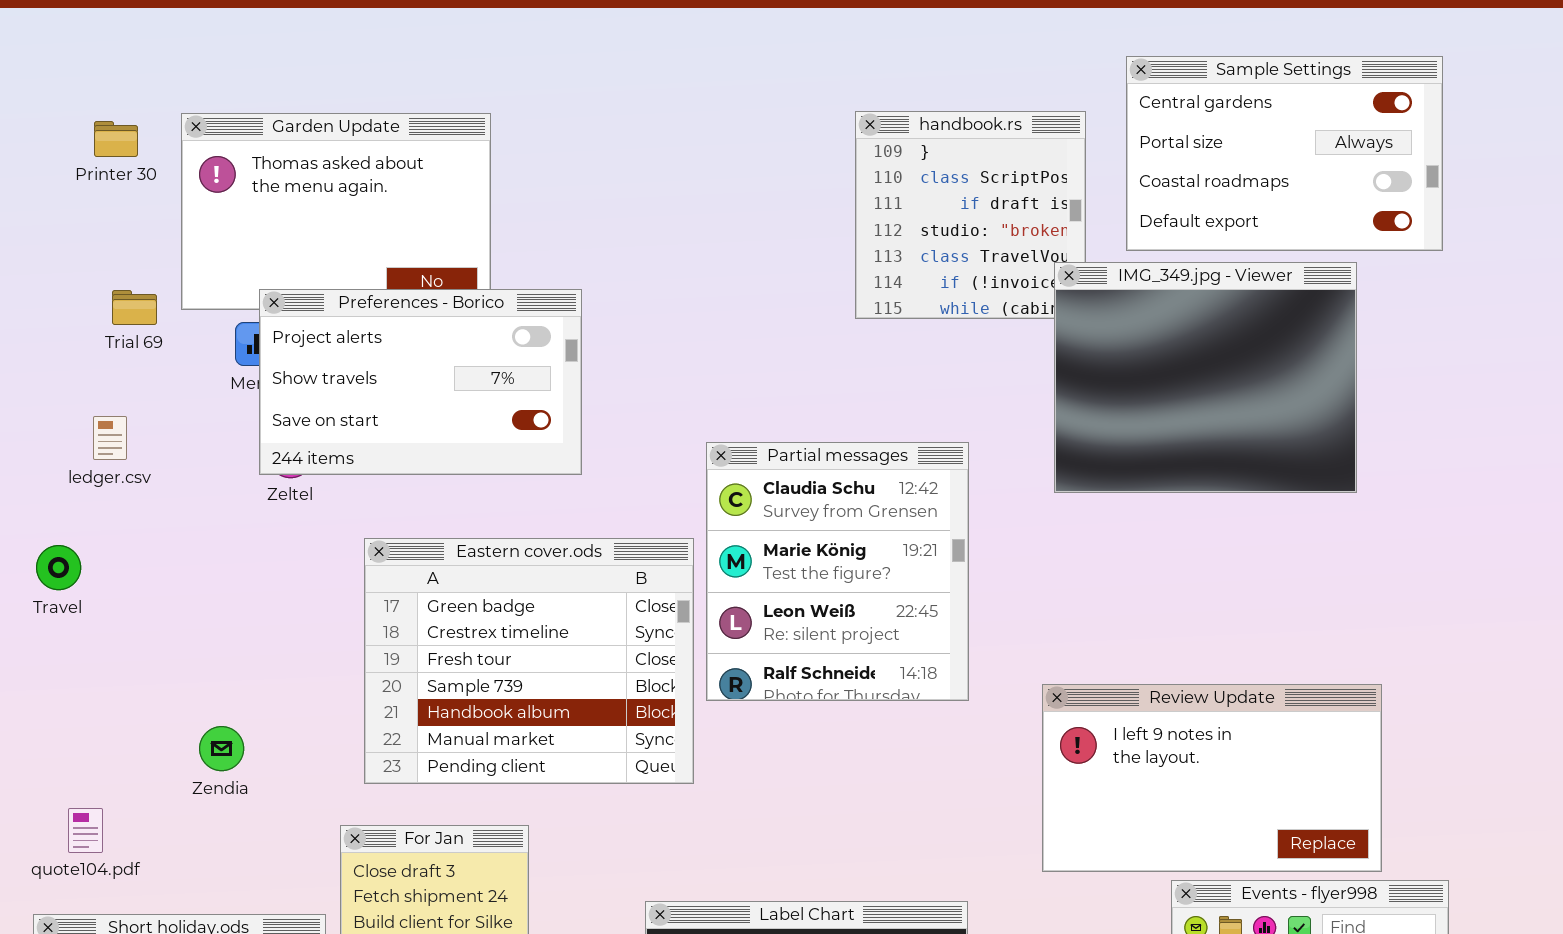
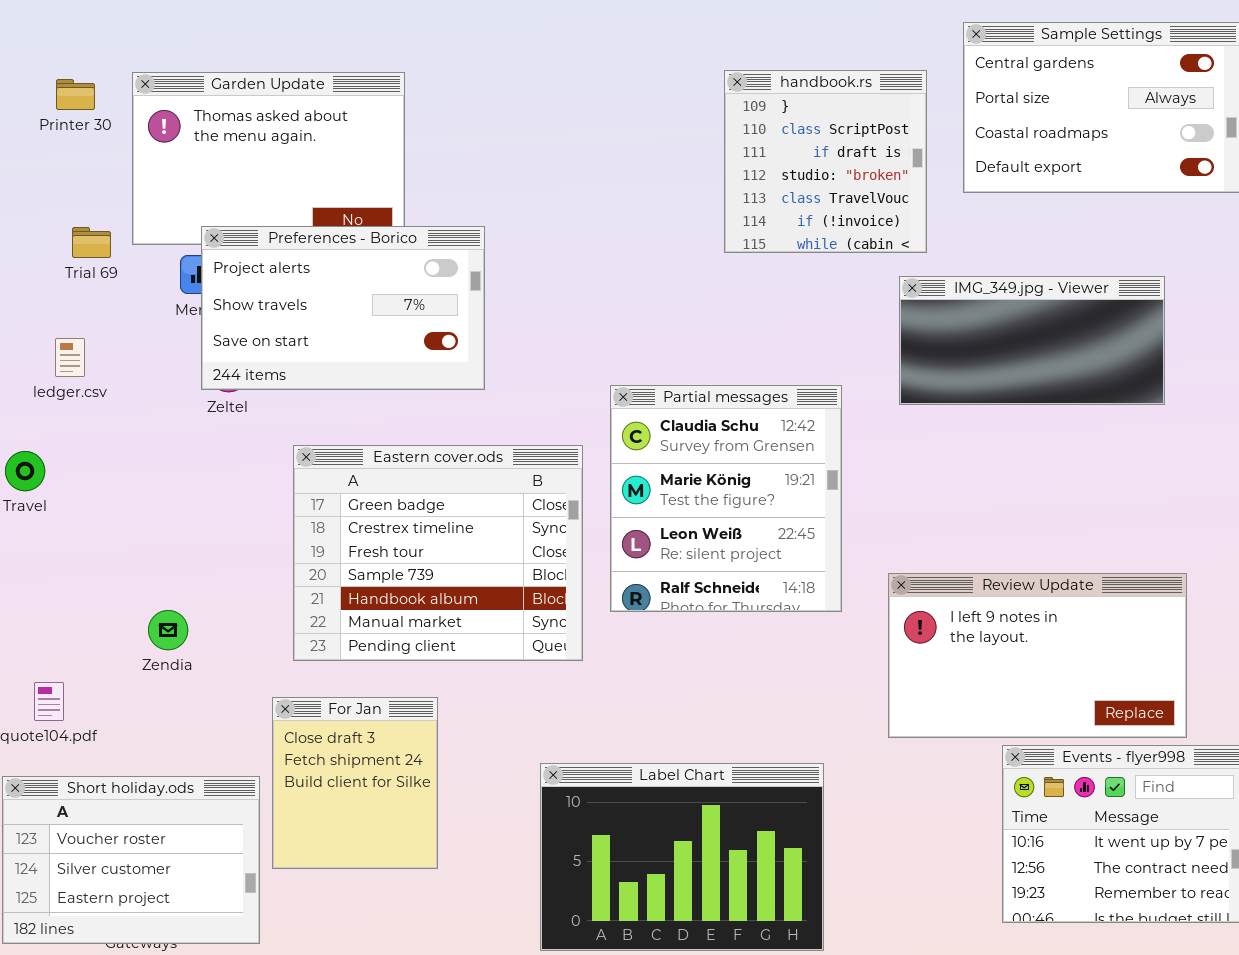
IMG_349.jpg - Viewer: [1054,262,1357,493] -> [899,276,1165,405], resized
Partial messages: [706,442,969,701] -> [610,385,842,612], moved

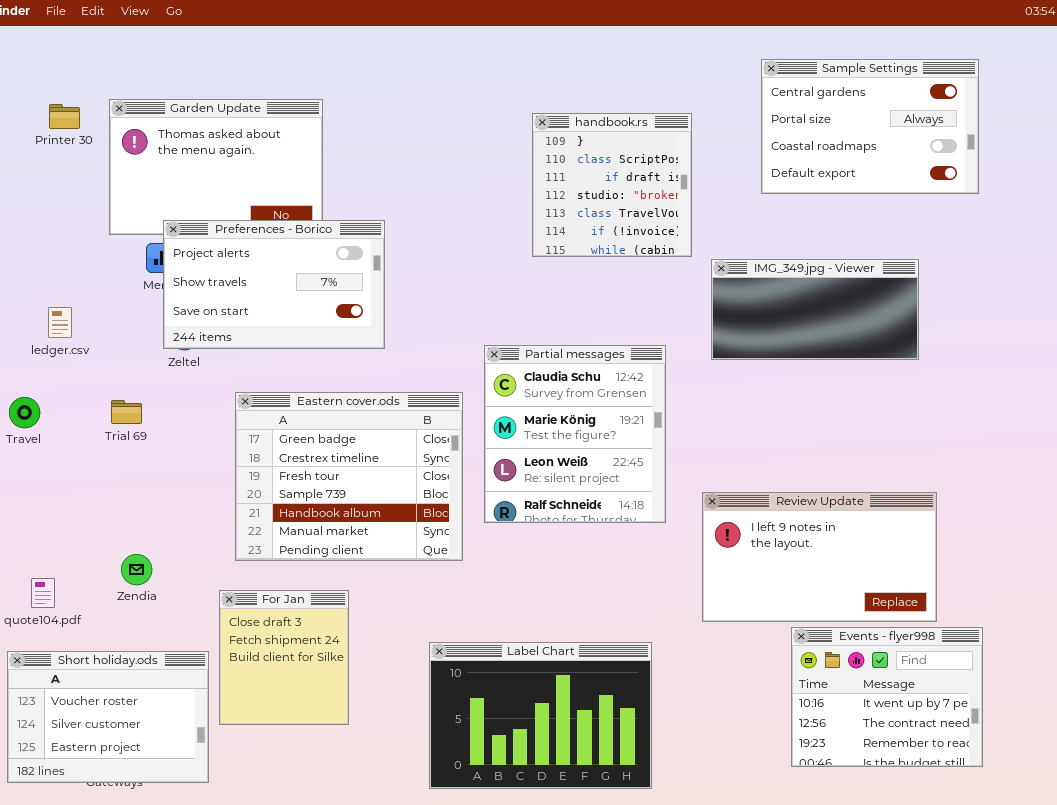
handbook.rs: [724,70,927,253] -> [532,113,692,257], moved
Trial 69: [72,227,111,258] -> [111,400,142,424], moved
Zendia: [148,610,188,650] -> [121,554,152,585], moved

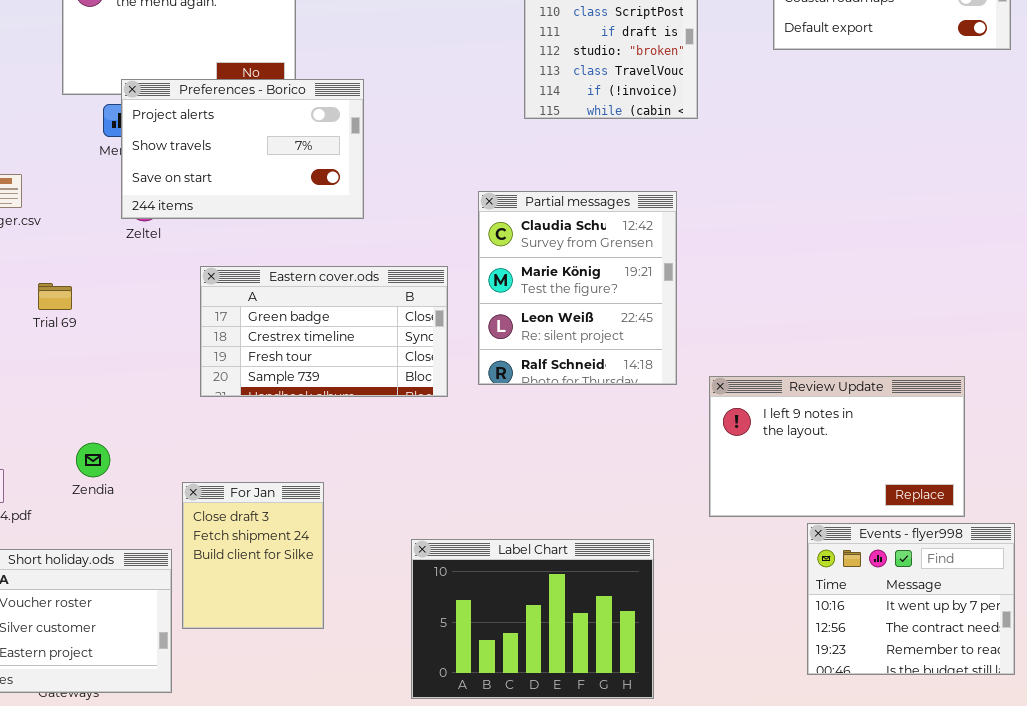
IMG_349.jpg - Viewer: [711,259,919,360] -> none, closed
Partial messages: [484,345,666,523] -> [478,191,677,385], moved
Eastern cover.ods: [235,392,463,561] -> [200,266,448,397], resized
Trial 69: [111,400,142,424] -> [38,283,72,310], moved

